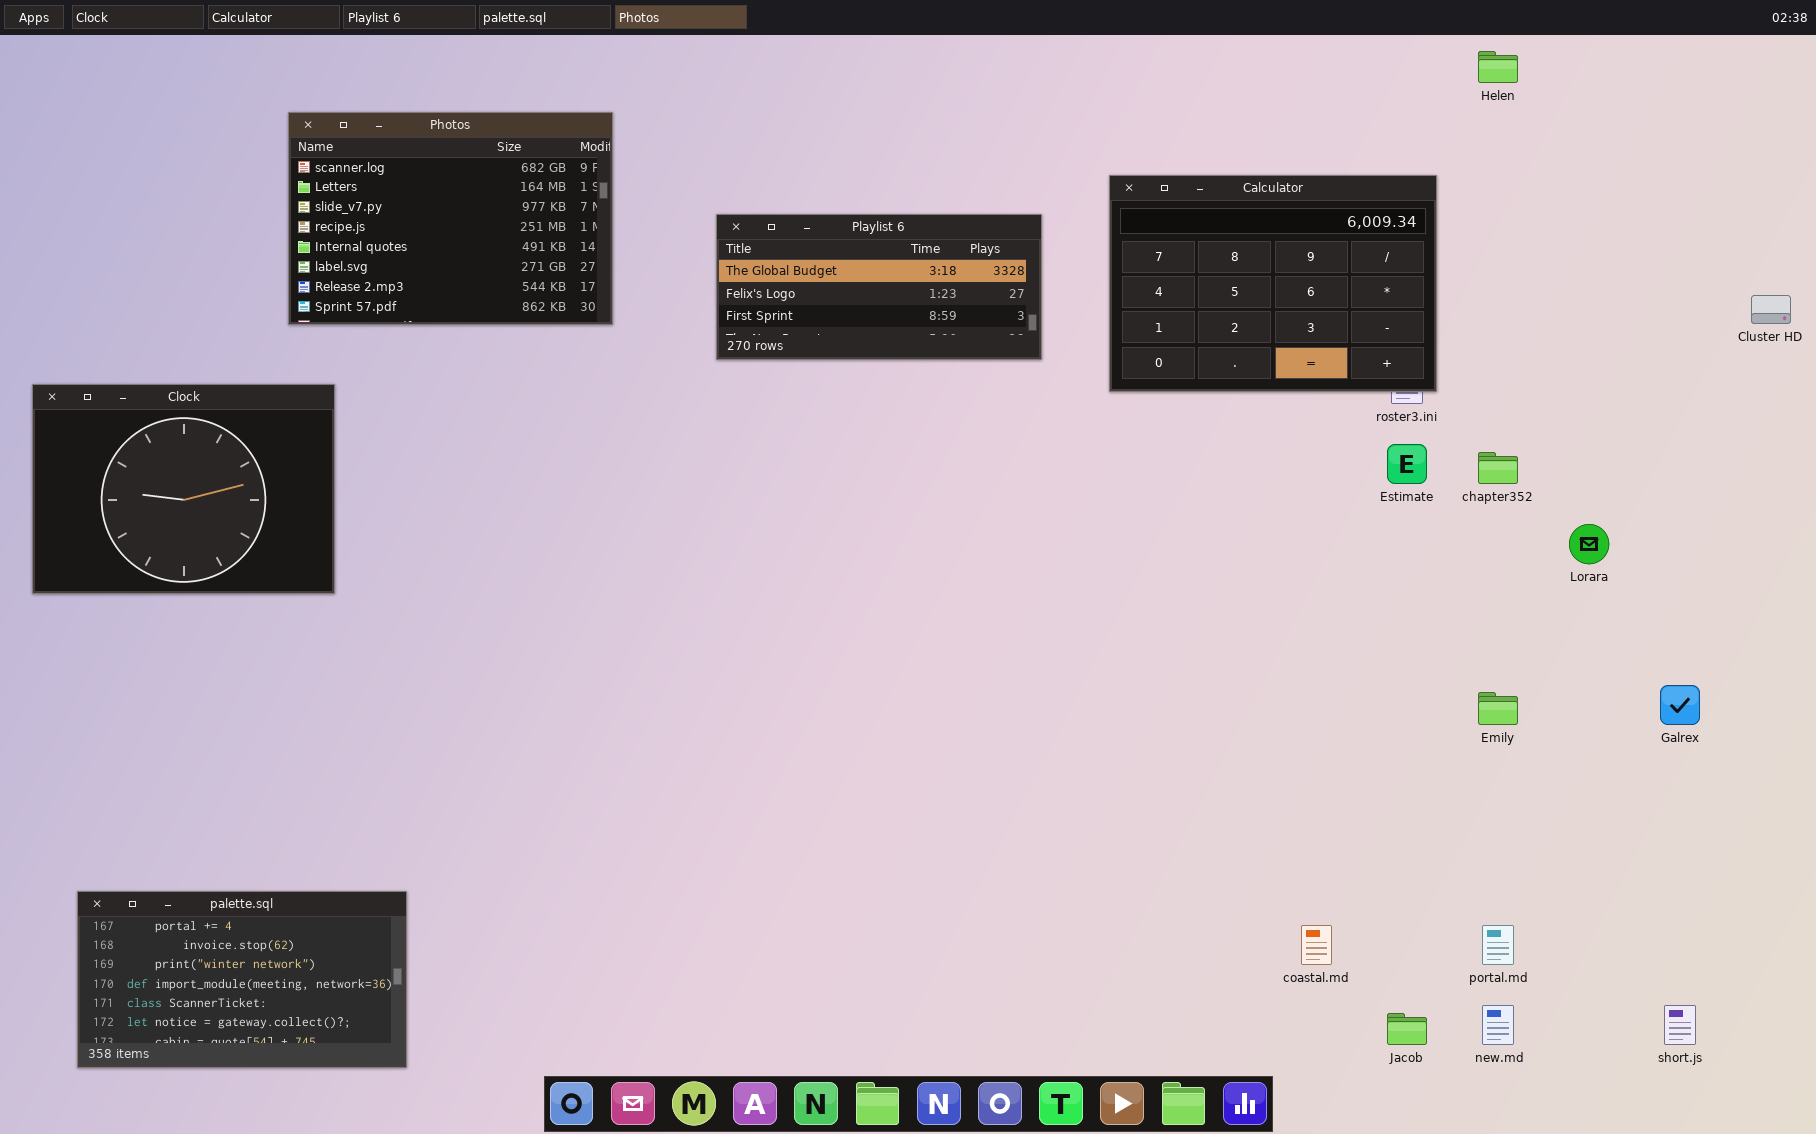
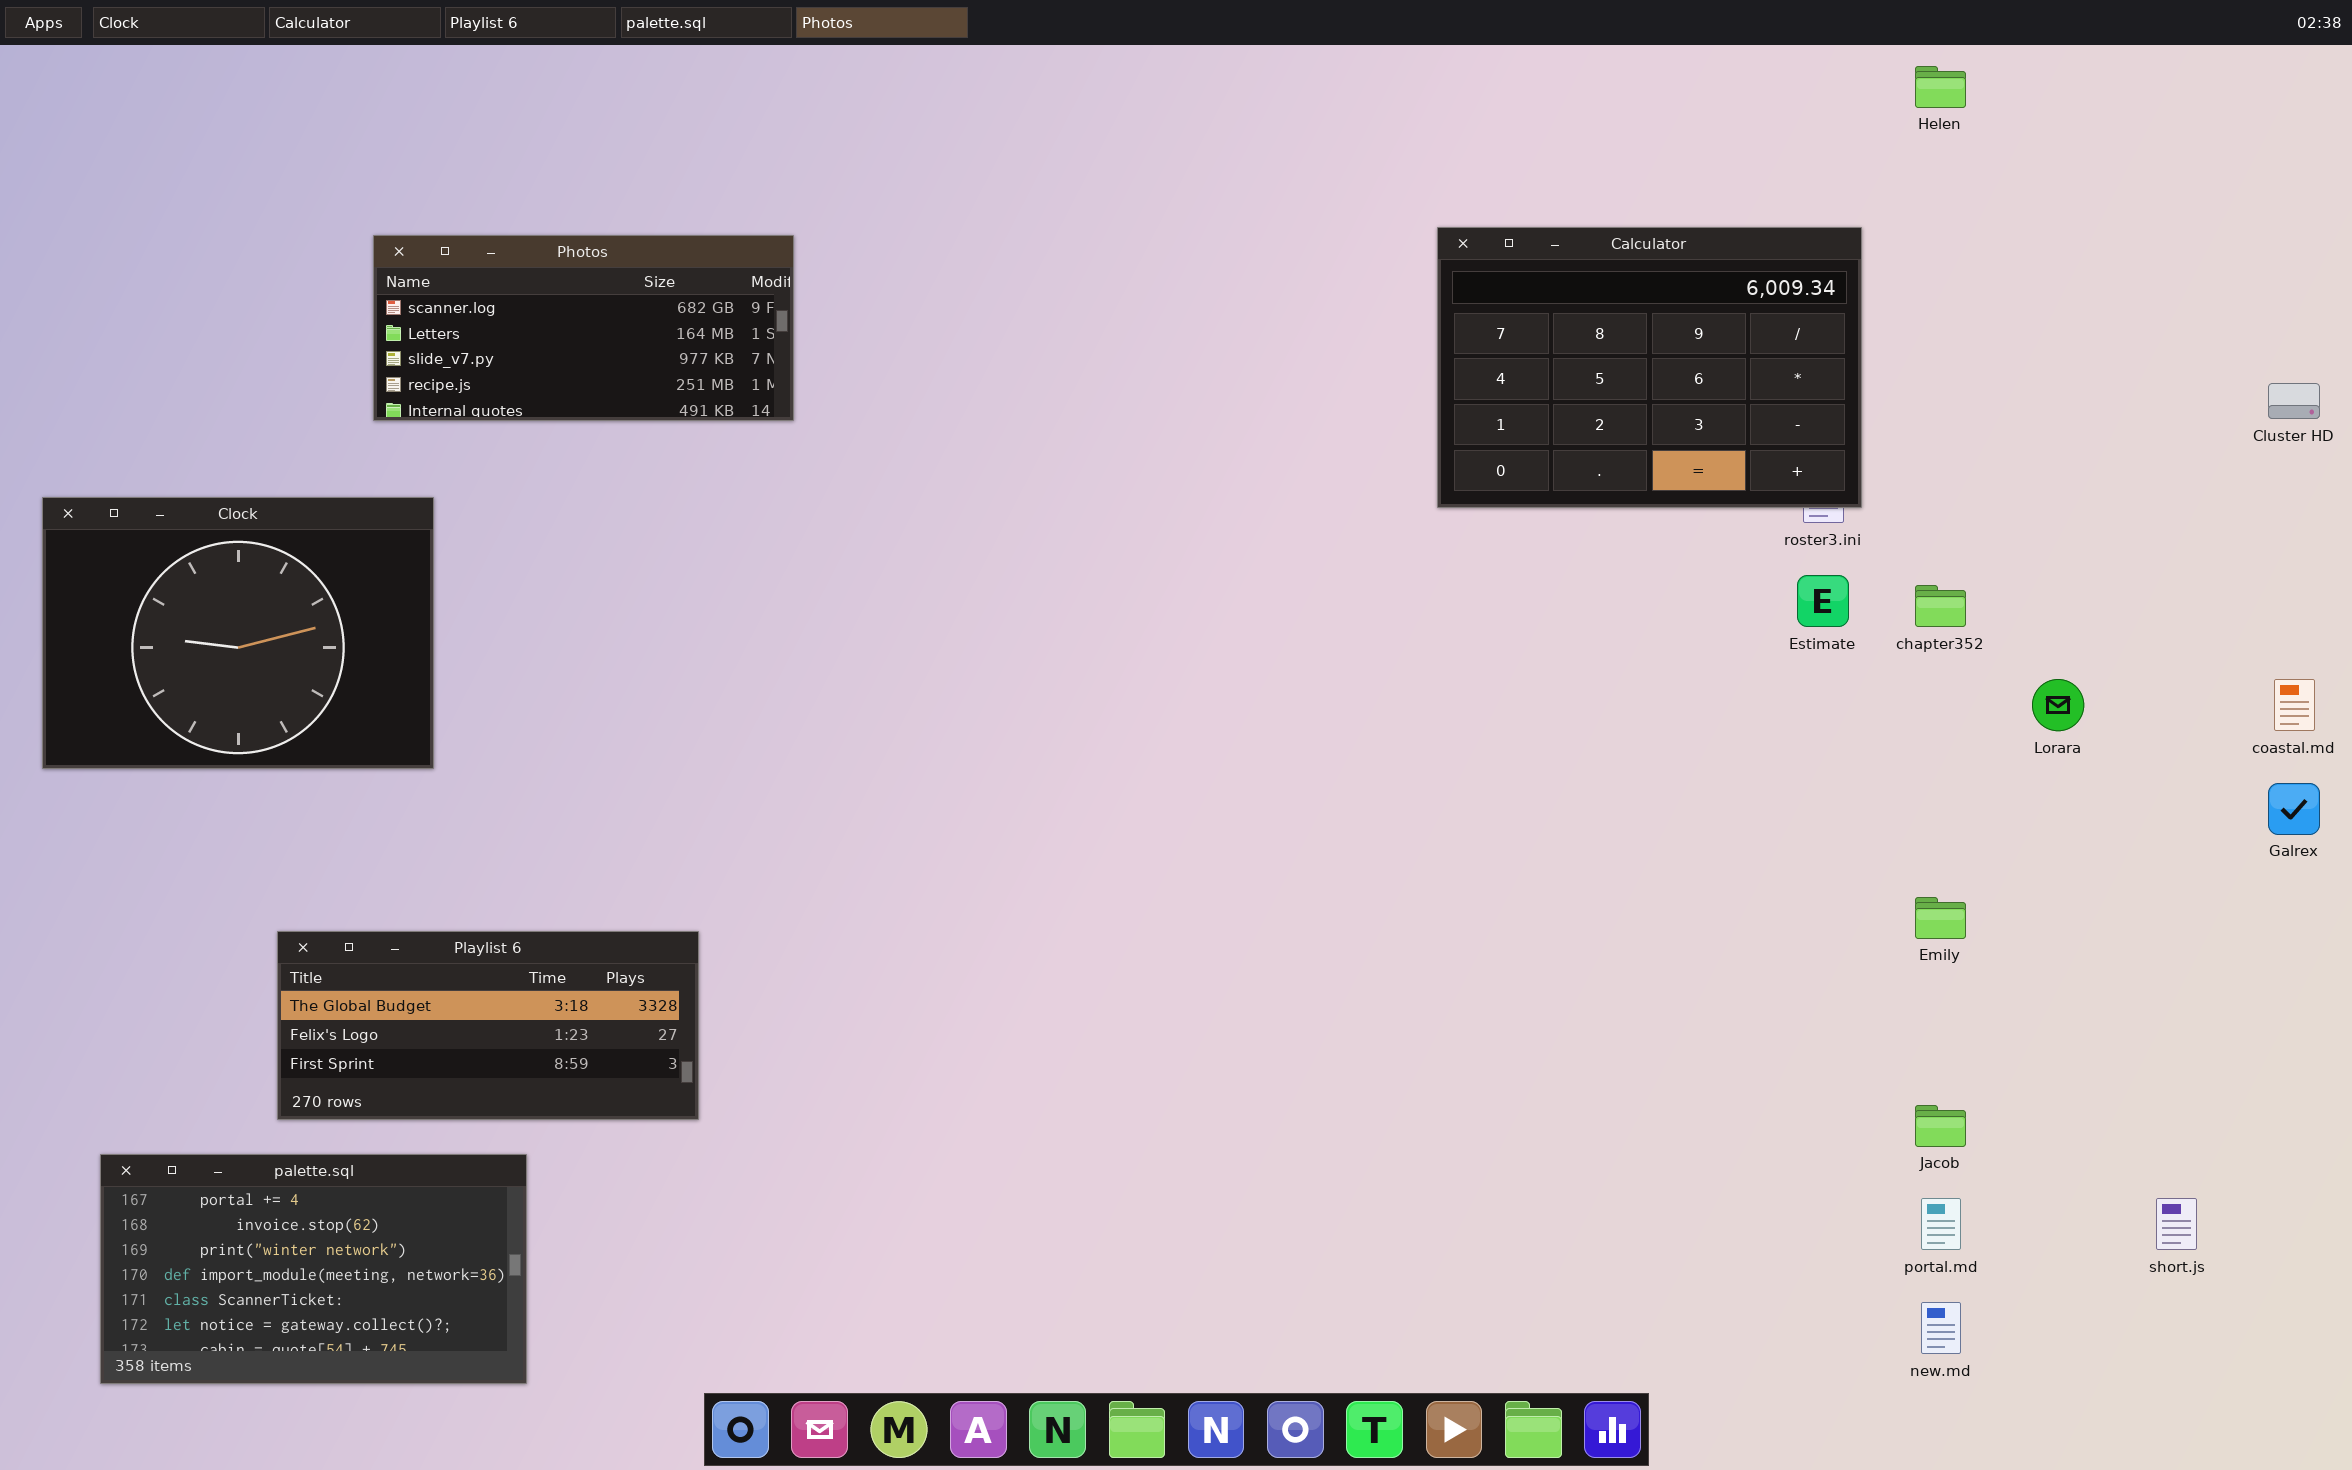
Photos: [288,112,613,325] -> [373,235,794,421], resized
Playlist 6: [716,214,1042,360] -> [277,931,699,1120], moved
Galrex: [1660,685,1700,725] -> [2268,783,2320,835], moved
coastal.md: [1301,925,1332,965] -> [2274,679,2315,731], moved
short.js: [1664,1005,1696,1045] -> [2156,1198,2197,1250], moved
Jacob: [1387,1013,1427,1045] -> [1915,1105,1966,1147], moved

